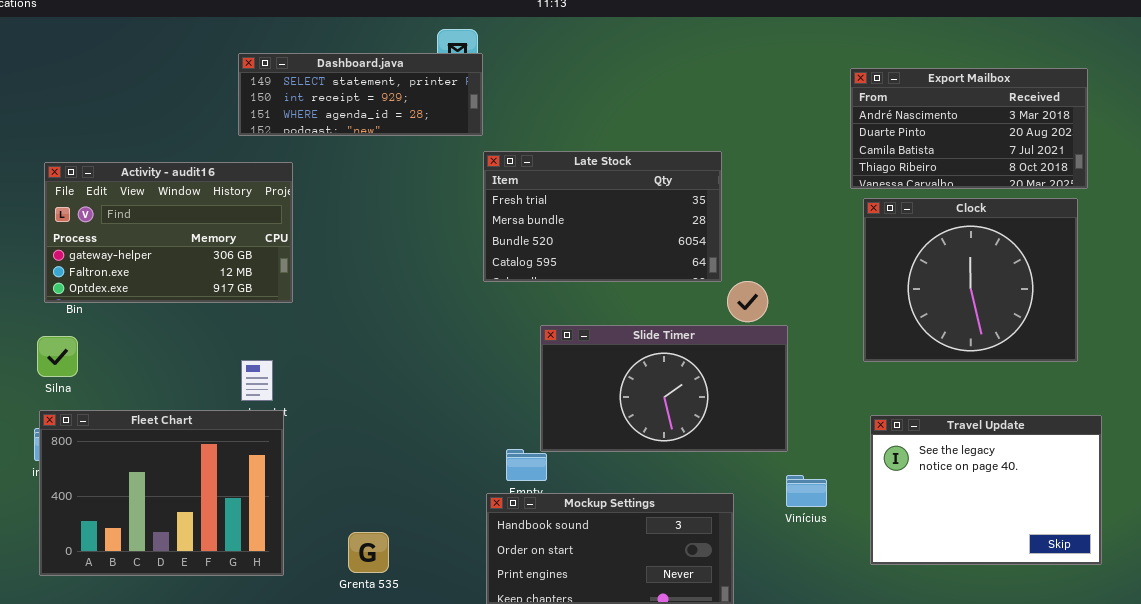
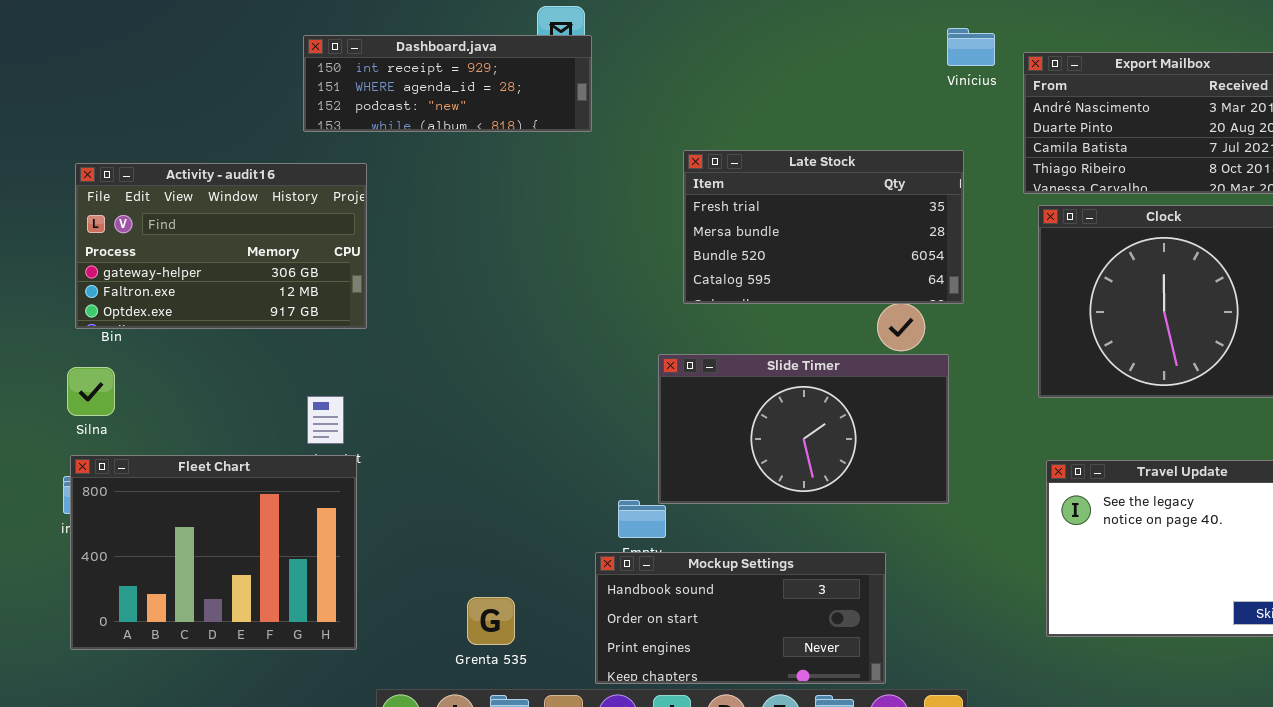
Dashboard.java: [238,53,483,136] -> [303,35,592,132], scrolled down 1 row
Late Stock: [483,151,722,282] -> [683,150,964,304], moved
Vinícius: [786,475,827,507] -> [947,28,995,66], moved
Grenta 535: [348,532,389,573] -> [467,597,515,645], moved

